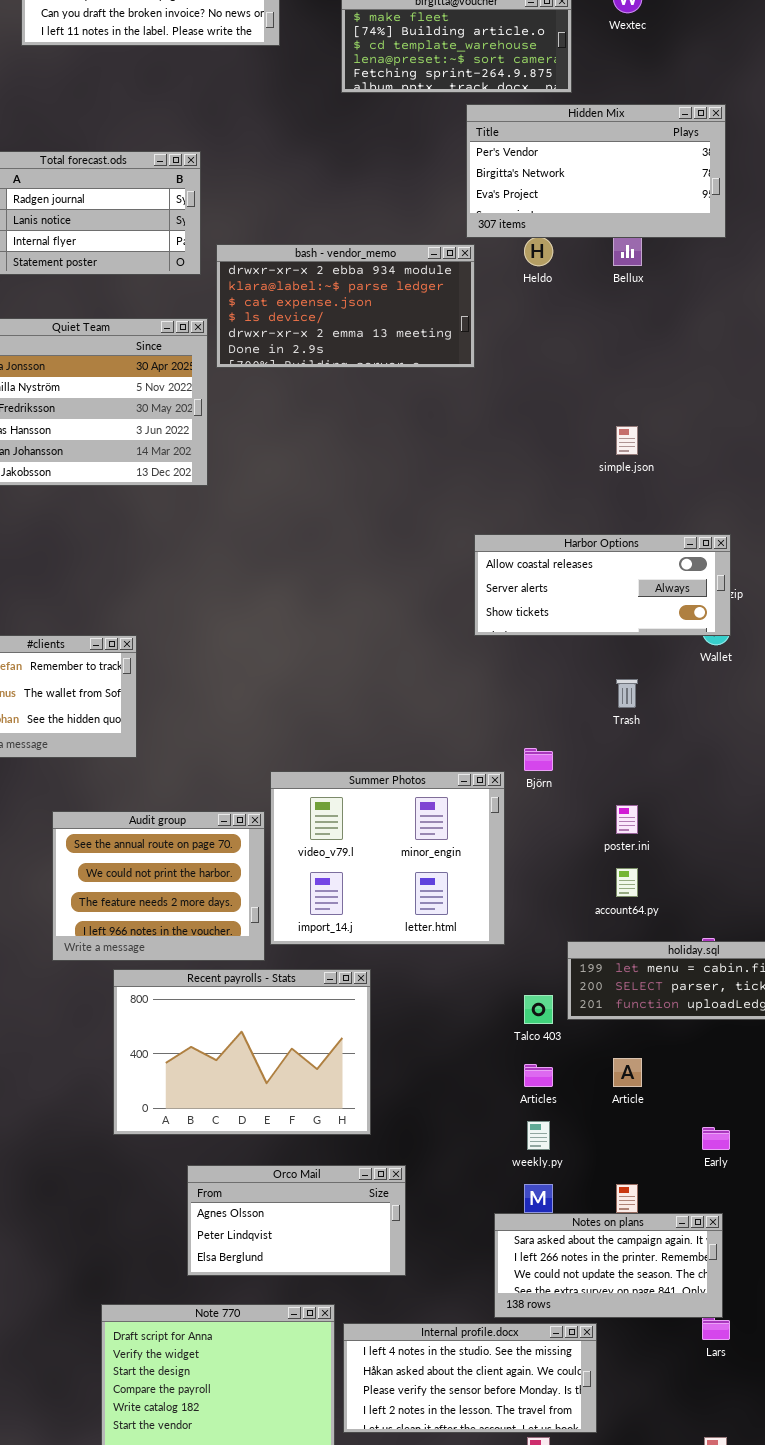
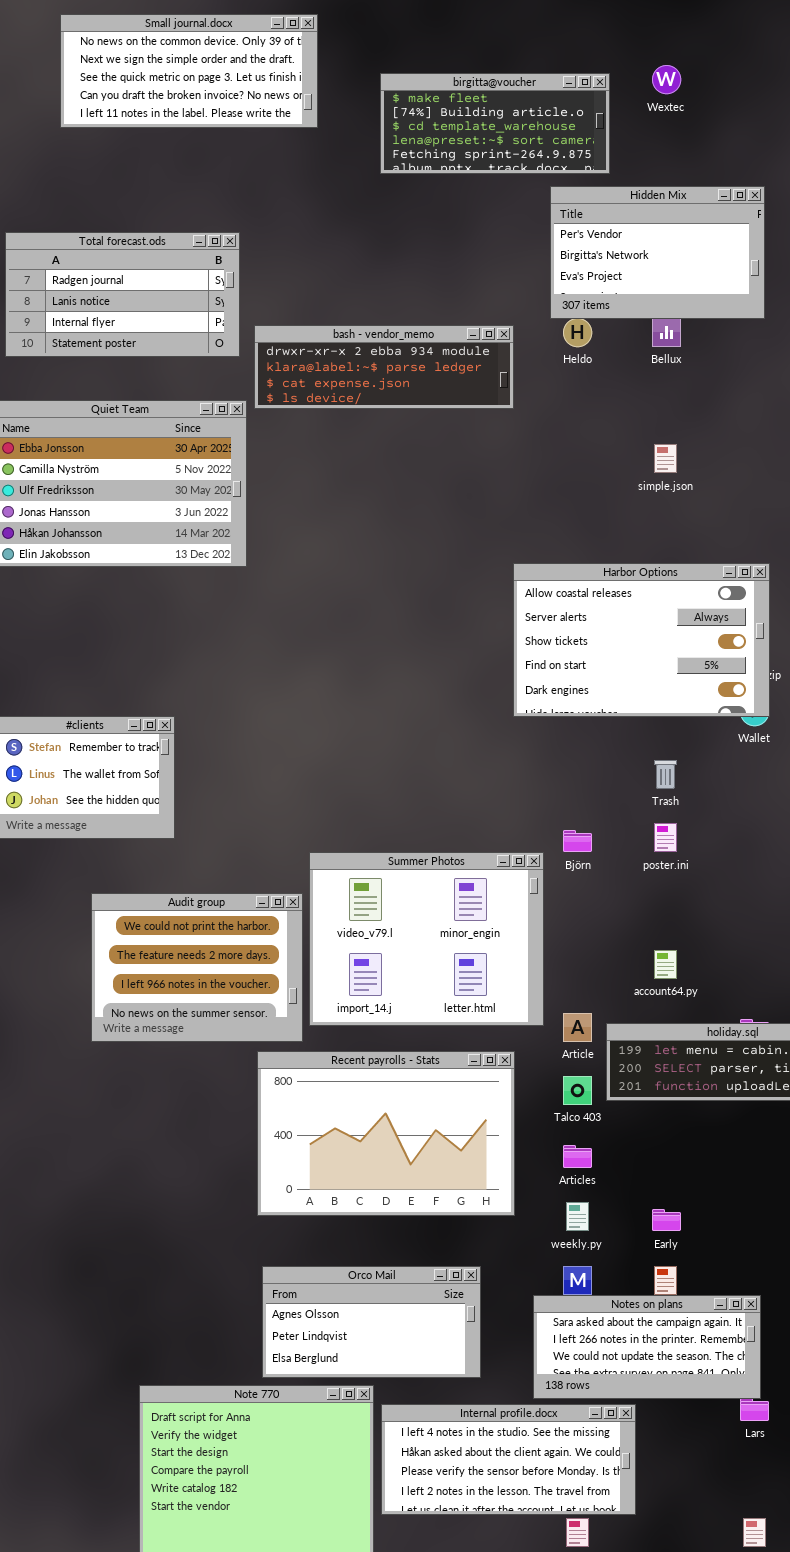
Hidden Mix: [466,104,726,238] -> [550,186,765,319], resized
bash - vendor_memo: [216,244,475,368] -> [254,325,514,409], resized
simple.json: [616,426,638,455] -> [654,444,677,473], moved
Harbor Options: [474,534,731,636] -> [513,563,770,717], resized
poster.ini: [616,805,638,834] -> [654,823,677,852], moved
Audit group: [52,811,265,961] -> [91,893,303,1042], scrolled down 1 row
Recent payrolls - Stats: [113,969,371,1135] -> [257,1051,515,1216], moved
Article: [613,1058,642,1087] -> [563,1013,592,1042], moved
Early: [702,1127,730,1150] -> [652,1209,681,1231], moved
Orco Mail: [187,1165,406,1276] -> [262,1266,481,1378], moved

